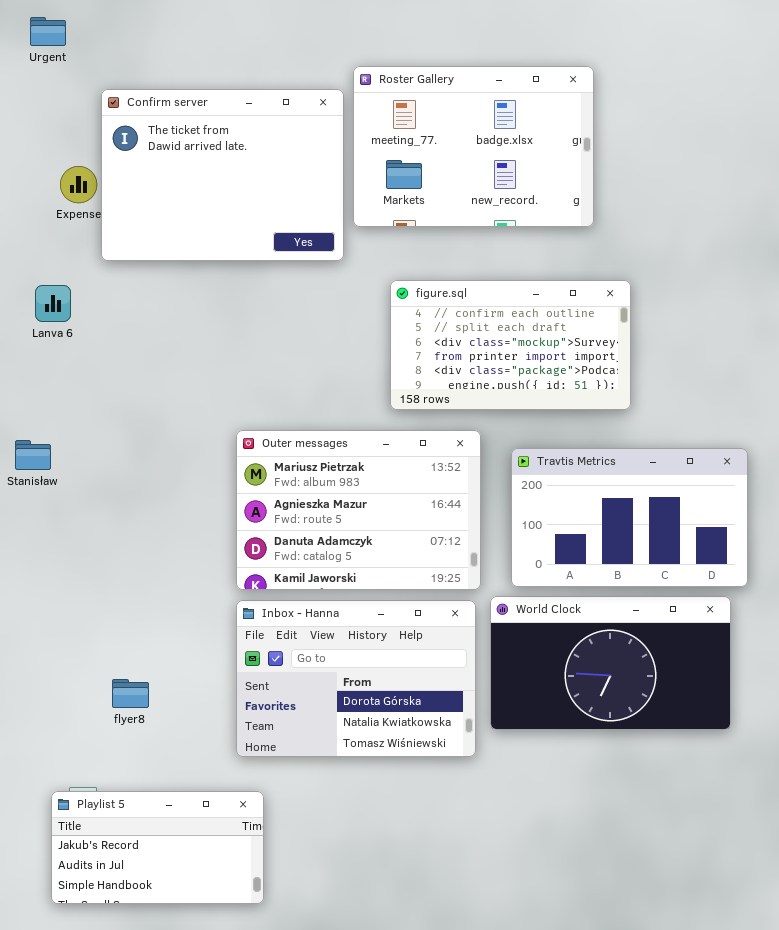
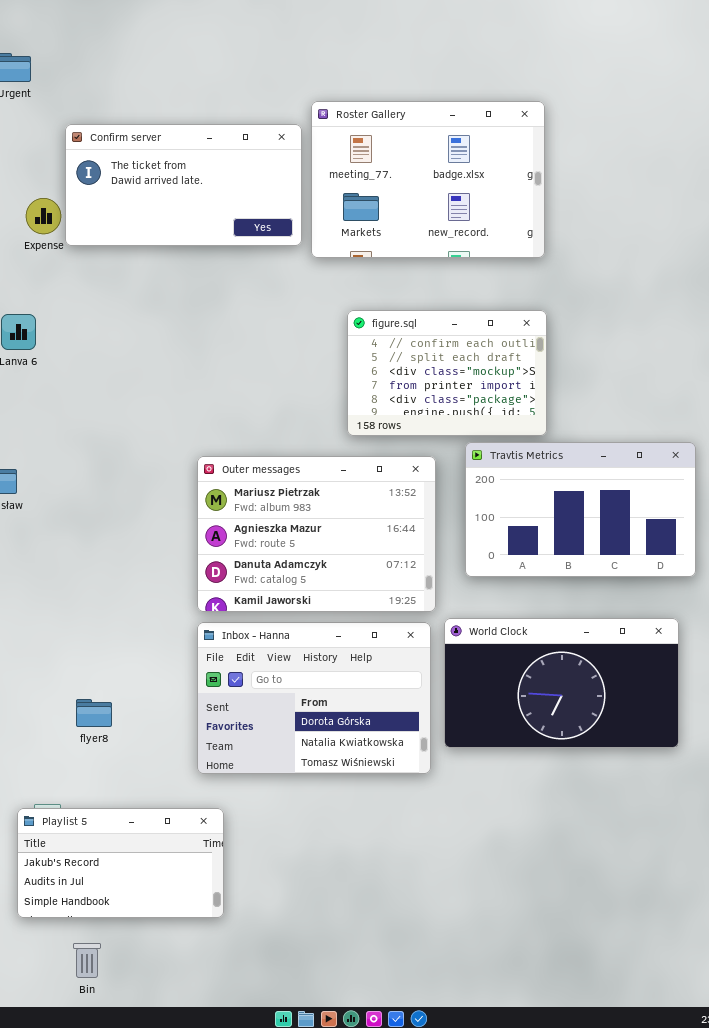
Confirm server: [101,89,344,261] -> [65,124,302,246], resized
figure.sql: [390,280,631,410] -> [347,310,547,436], resized
Travtis Metrics: [511,448,748,587] -> [465,442,696,577], moved

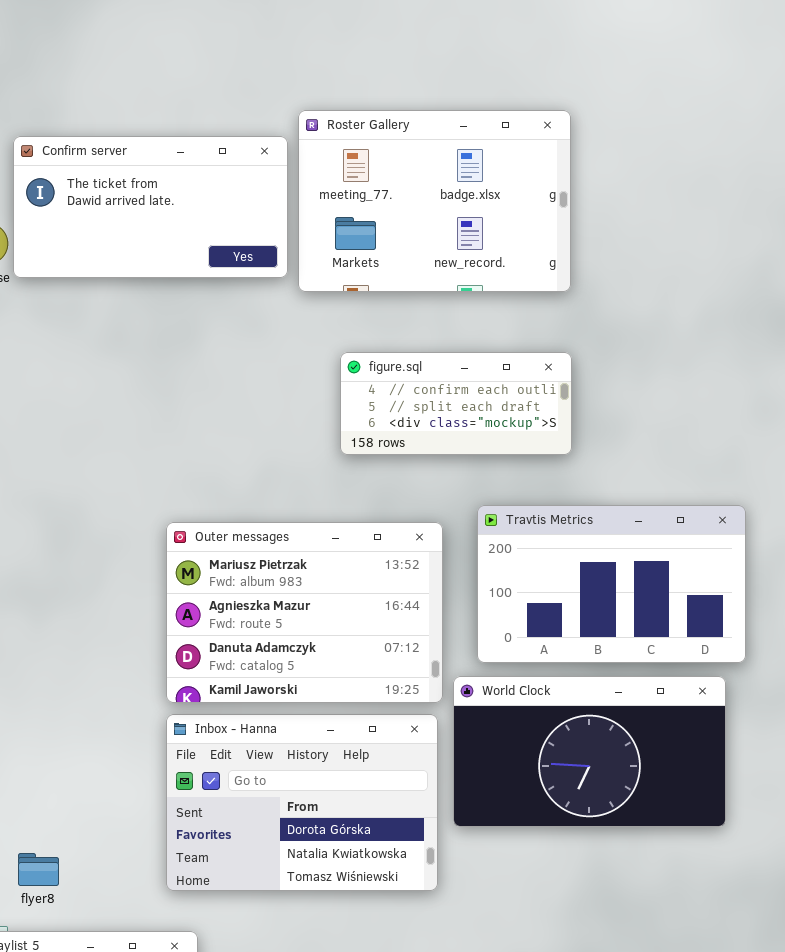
figure.sql: [347,310,547,436] -> [340,352,572,455], resized
World Clock: [444,618,679,748] -> [453,676,726,827], moved
flyer8: [76,699,112,727] -> [18,853,59,886], moved

